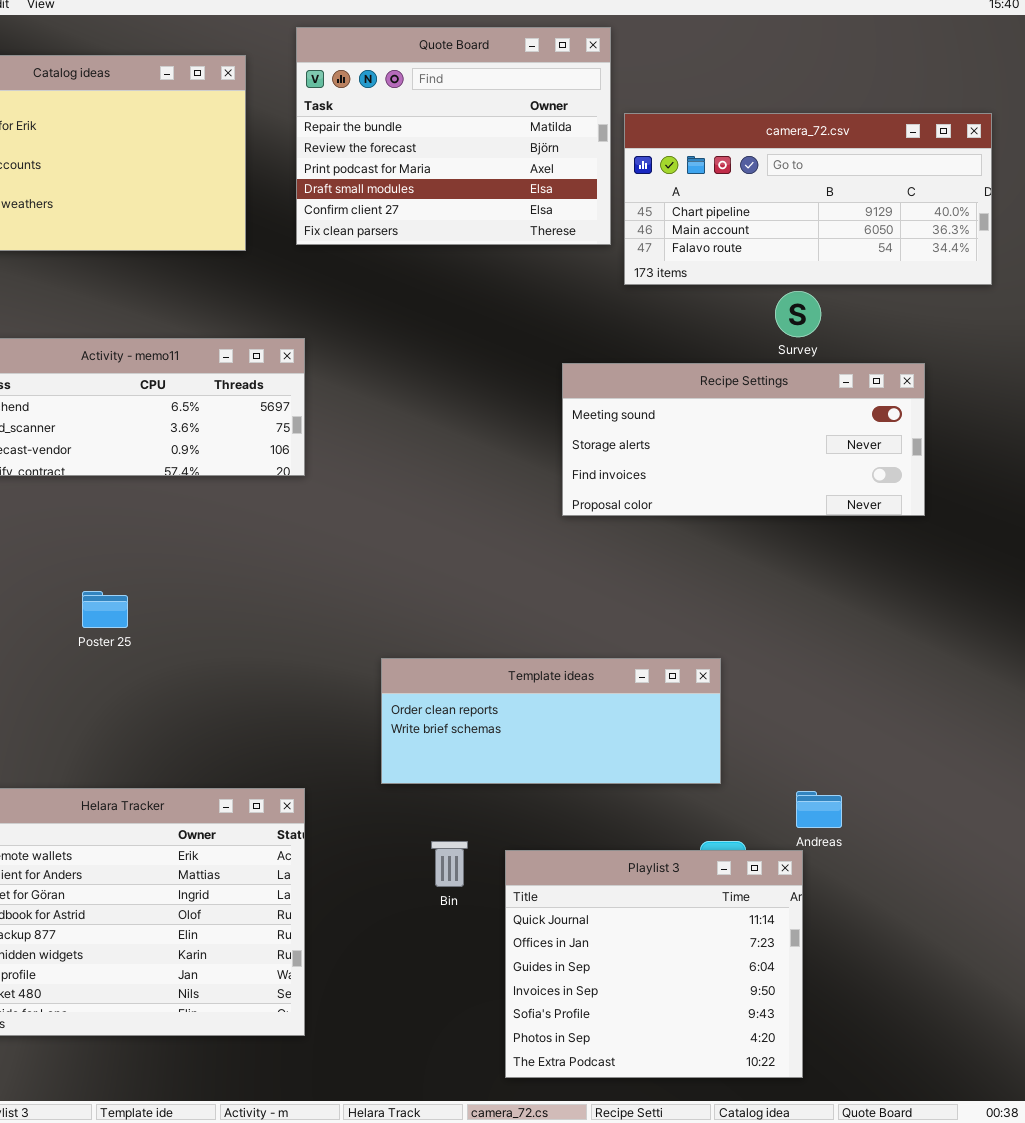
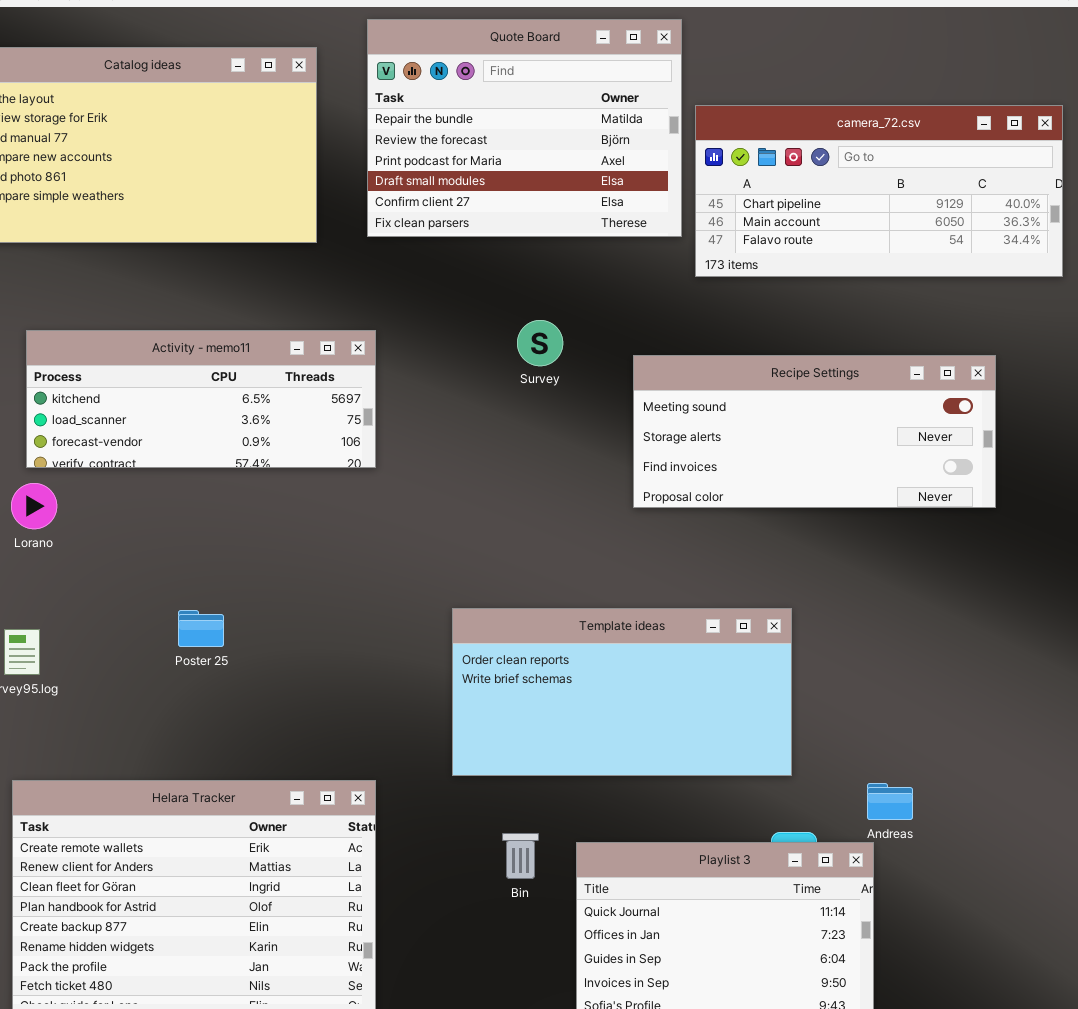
Survey: [775,291,821,337] -> [517,320,563,366], moved
Poster 25: [82,591,128,628] -> [178,610,224,647], moved
Template ideas: [381,658,721,784] -> [452,608,792,776], resized

